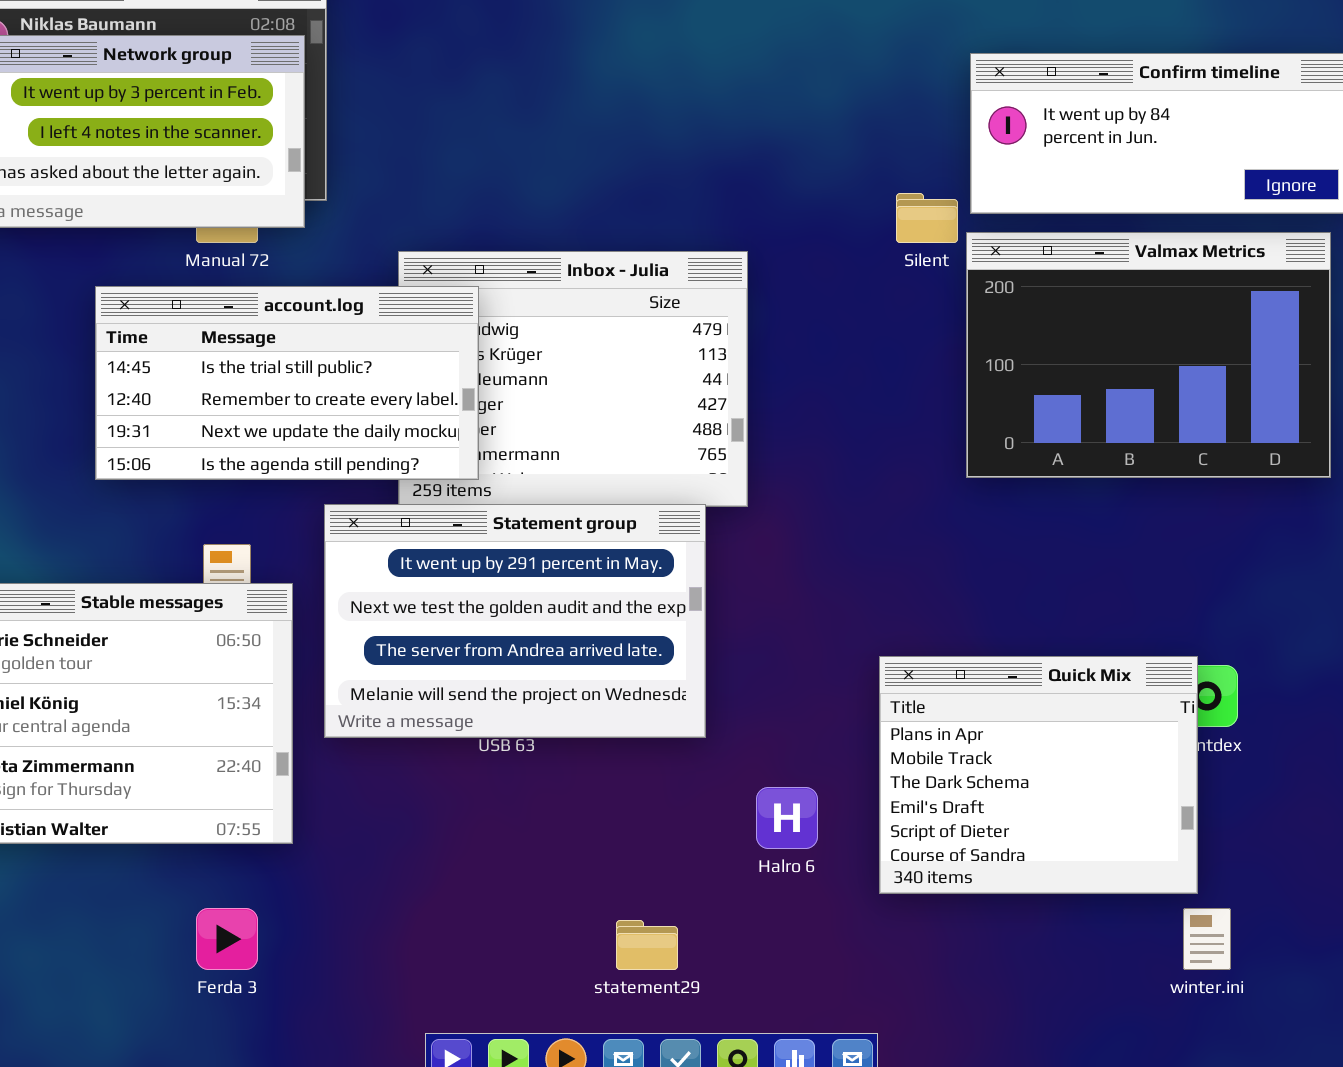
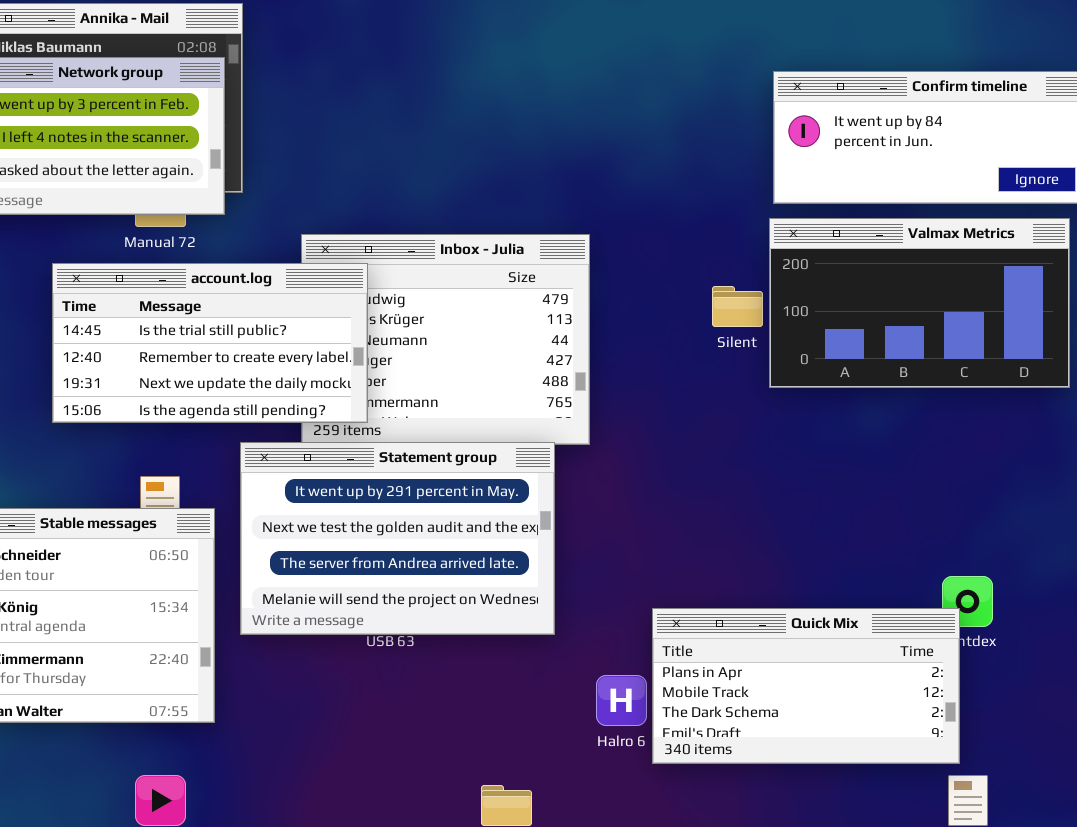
Silent: [896,193,958,243] -> [712,286,763,327], moved
Valmax Metrics: [966,232,1331,478] -> [769,218,1070,388], resized
Quick Mix: [879,656,1198,894] -> [652,608,960,764], resized

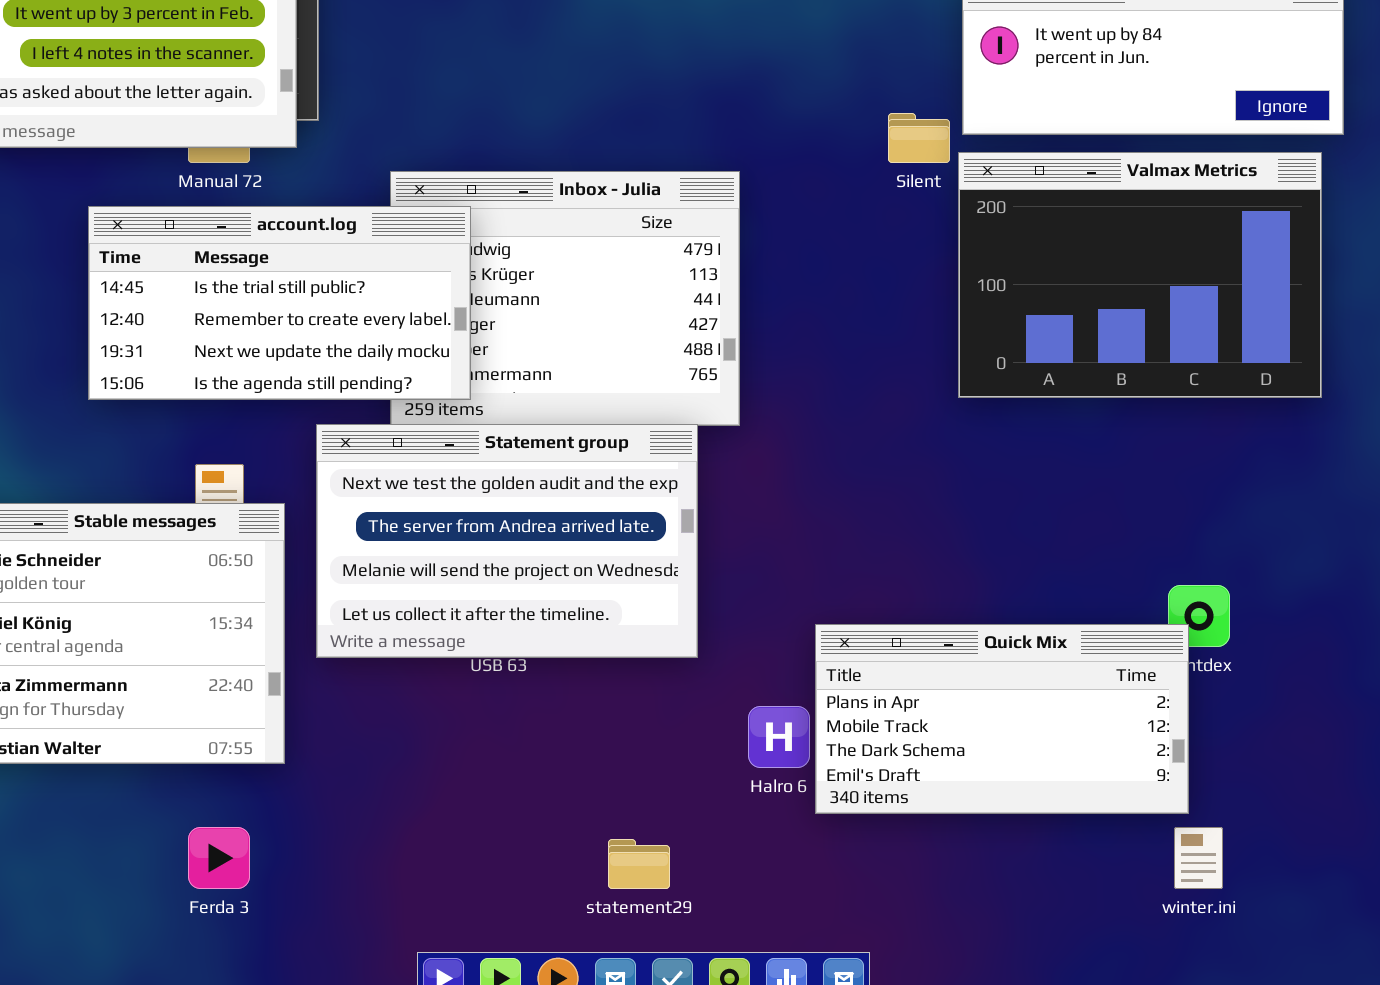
Valmax Metrics: [769,218,1070,388] -> [958,152,1322,398], resized
Silent: [712,286,763,327] -> [888,113,950,163], moved
Statement group: [240,442,555,635] -> [316,424,698,658], scrolled down 1 row

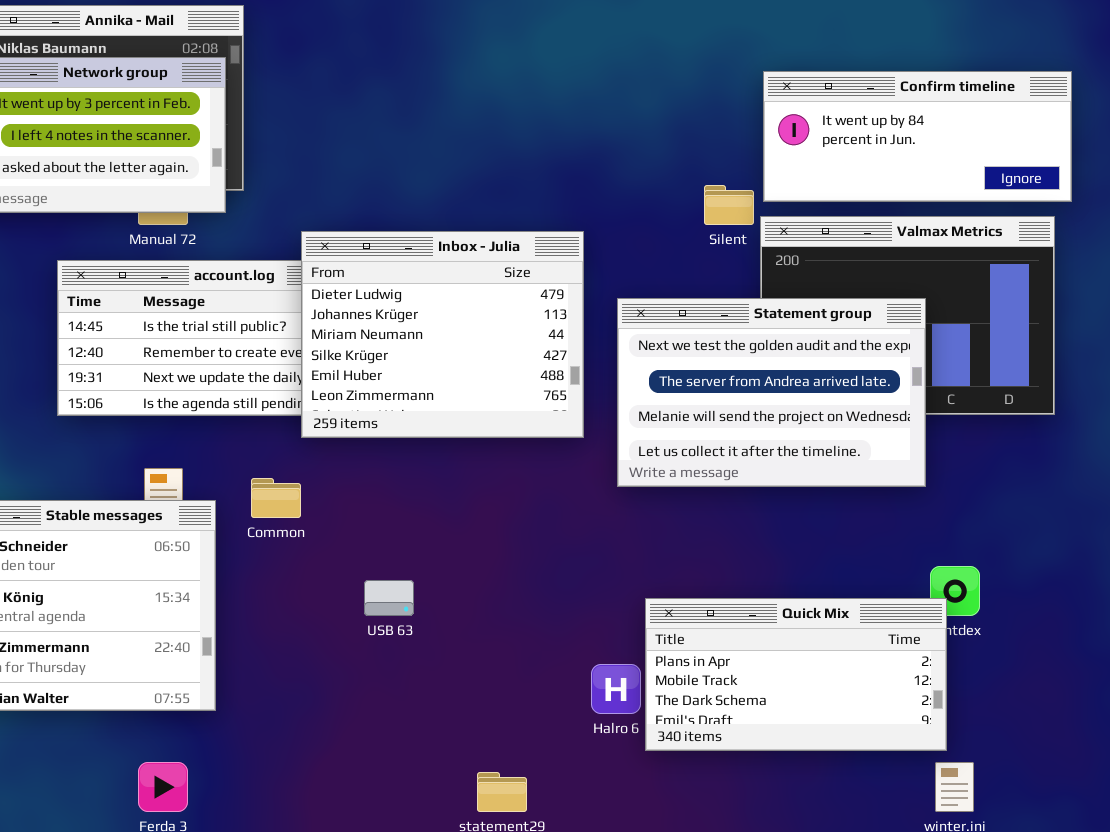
Inbox - Julia: [390,171,740,426] -> [301,231,584,438], raised
Statement group: [316,424,698,658] -> [617,298,926,487], moved

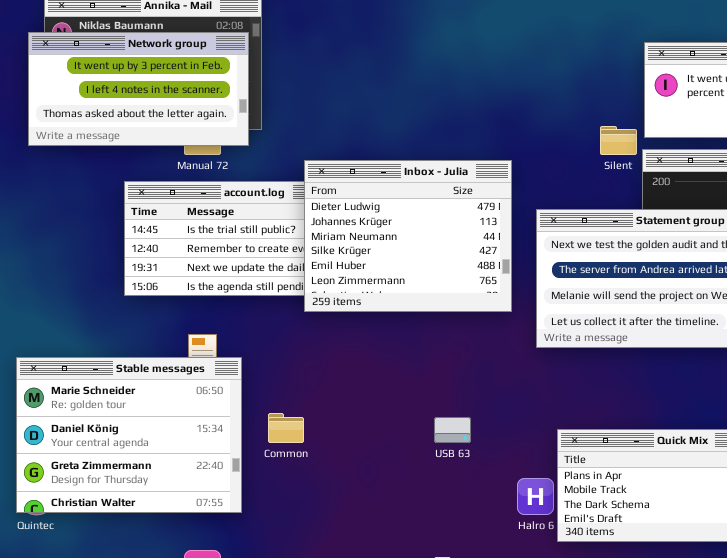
Common: [251,478,301,518] -> [268,413,304,443], moved
USB 63: [364,580,414,616] -> [434,417,471,443], moved

